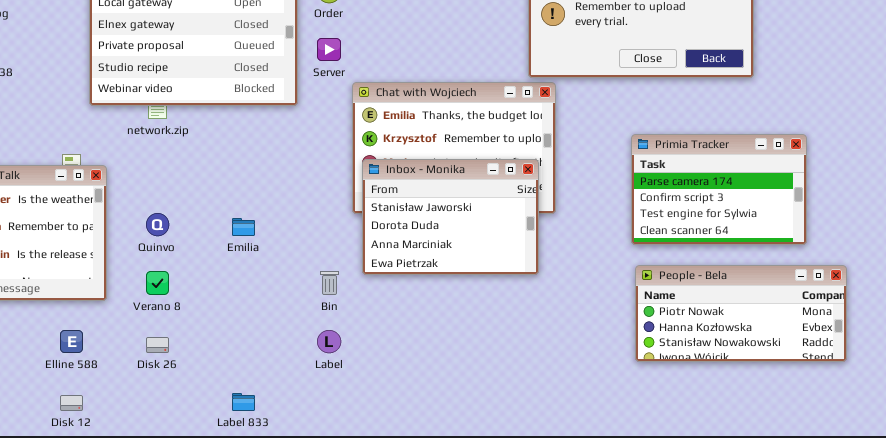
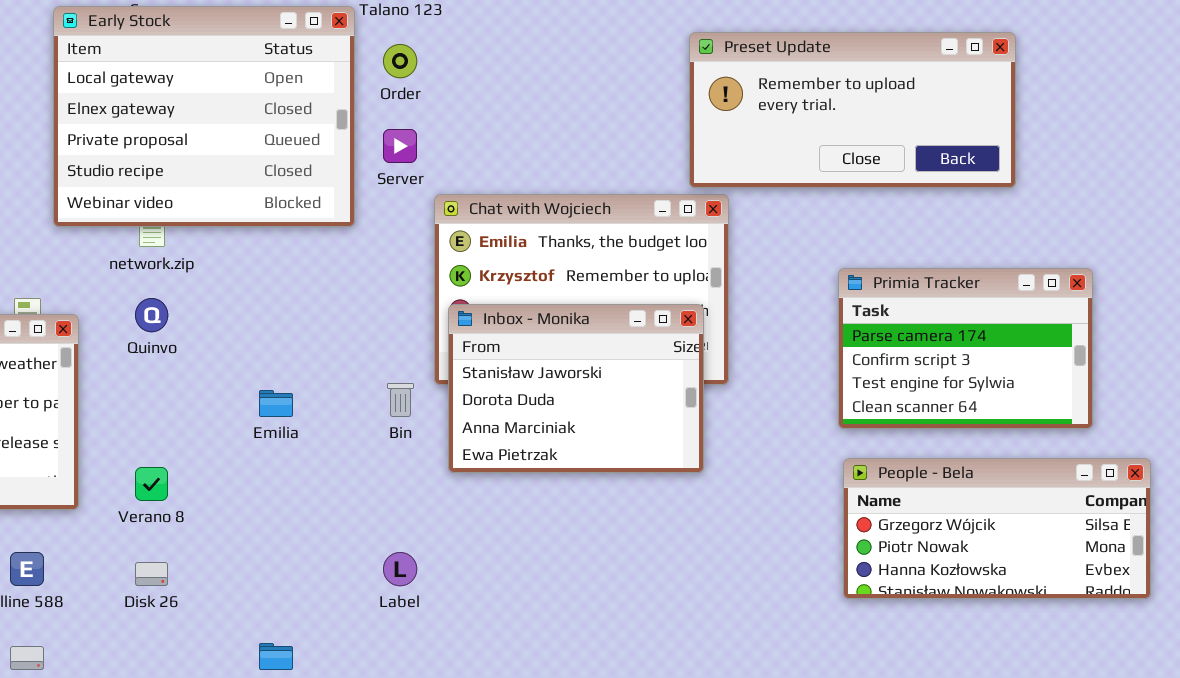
Quinvo: [146,213,169,236] -> [135,298,168,332], moved
People - Bela: [635,265,847,362] -> [843,458,1151,599], scrolled up 1 row
Bin: [320,271,339,295] -> [387,383,414,417], moved

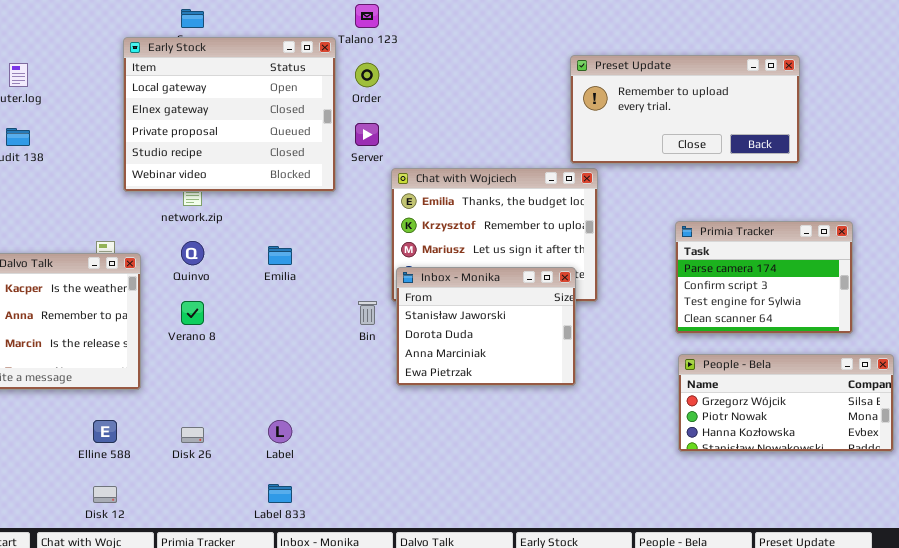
Inbox - Monika: [448,304,704,473] -> [396,267,576,386], moved
Emilia: [259,390,293,417] -> [268,246,292,265], moved
Verano 8: [135,467,168,501] -> [181,301,204,325], moved
Label: [383,552,417,586] -> [268,420,292,443], moved

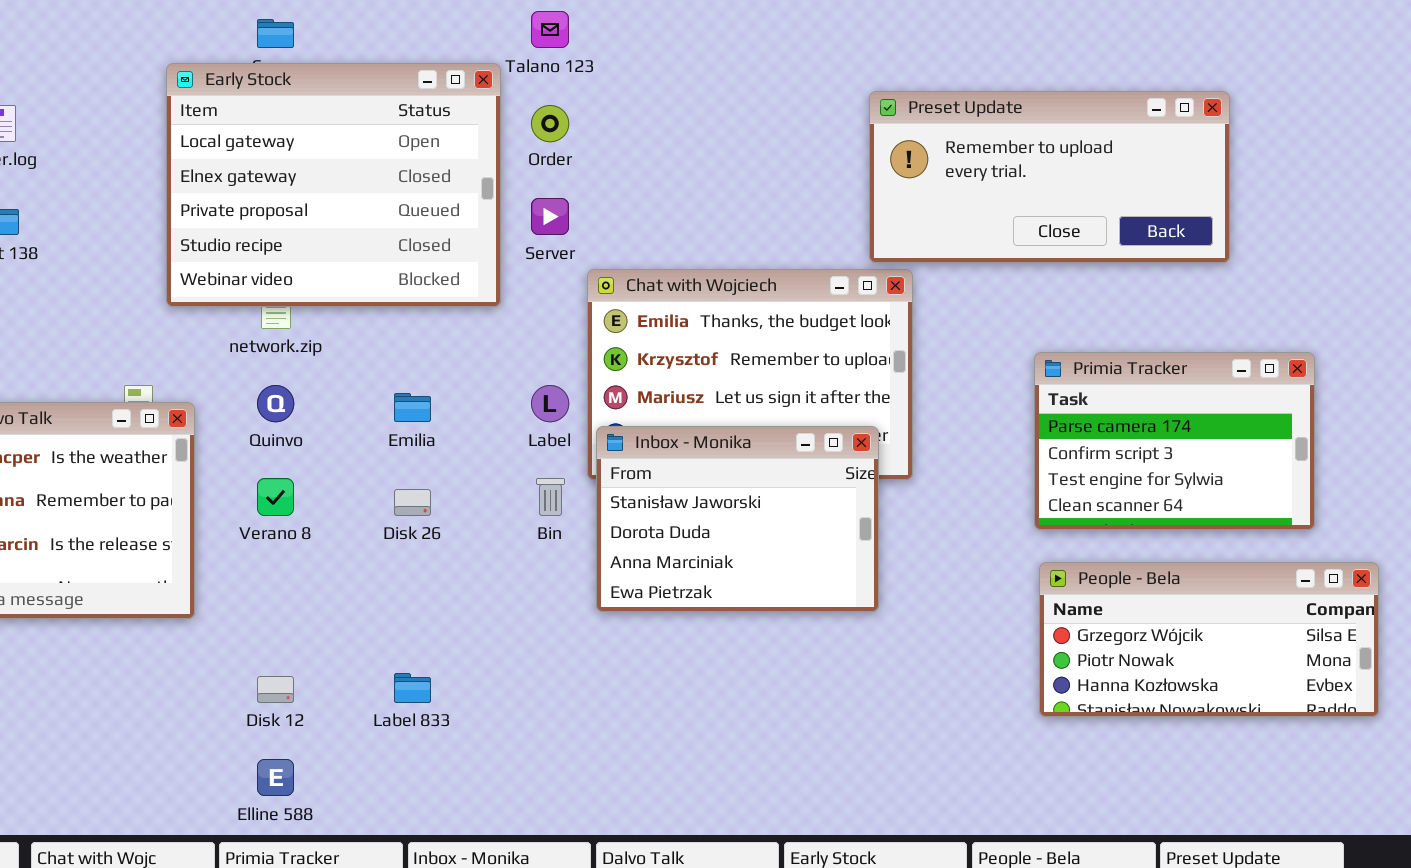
Elline 588: [93,420,117,443] -> [257,759,294,796], moved
Label: [268,420,292,443] -> [531,385,569,422], moved
Disk 26: [181,427,204,443] -> [394,489,431,516], moved
Label 833: [268,484,292,503] -> [394,673,431,703], moved
Disk 12: [93,486,117,503] -> [257,676,294,703], moved

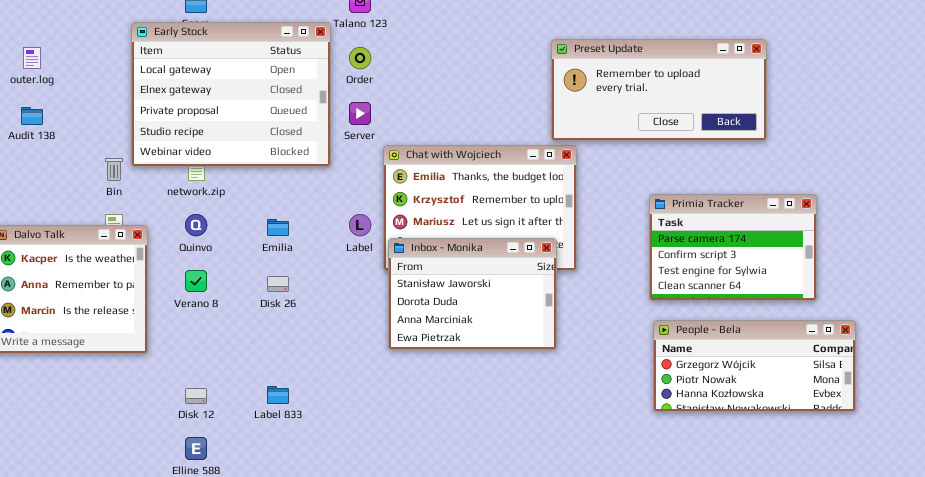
Bin: [536,478,565,516] -> [105,158,123,181], moved

